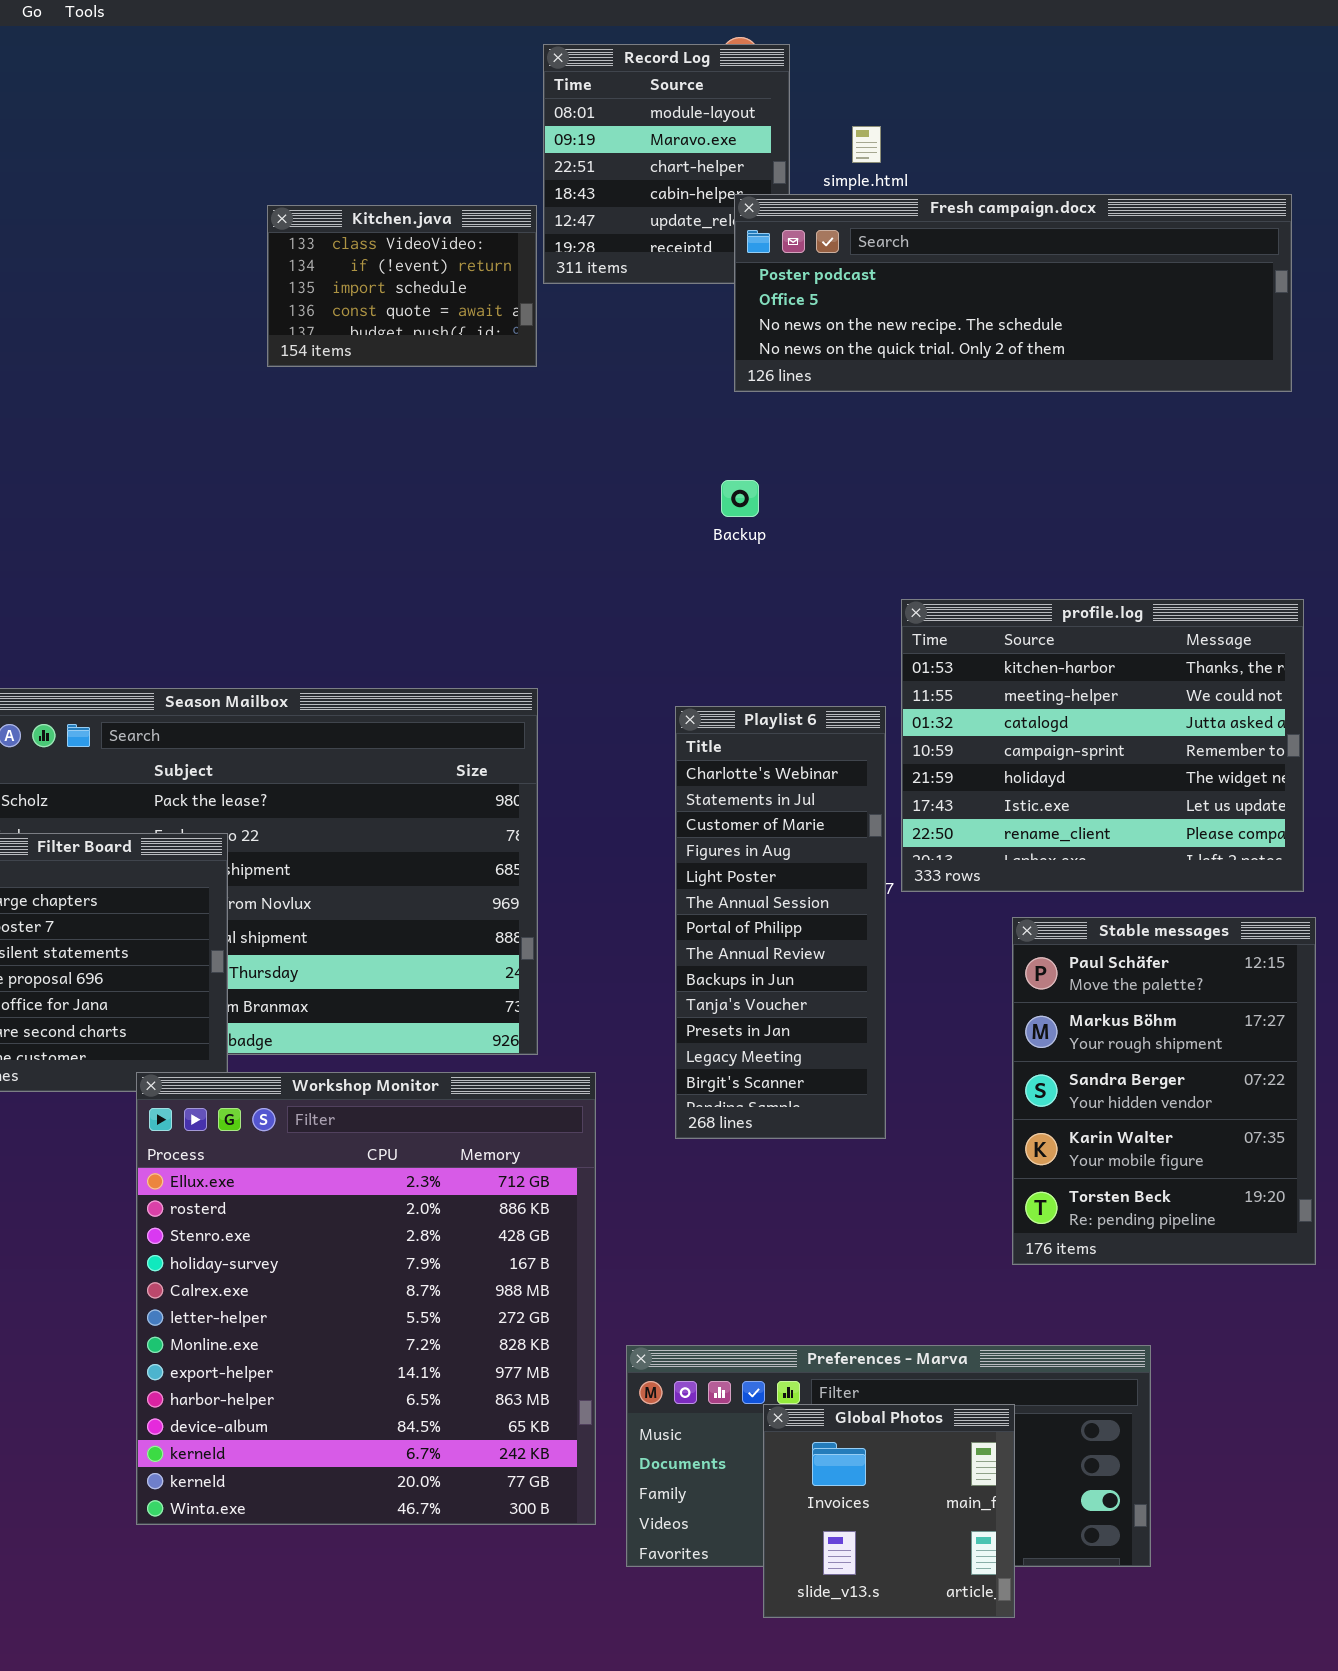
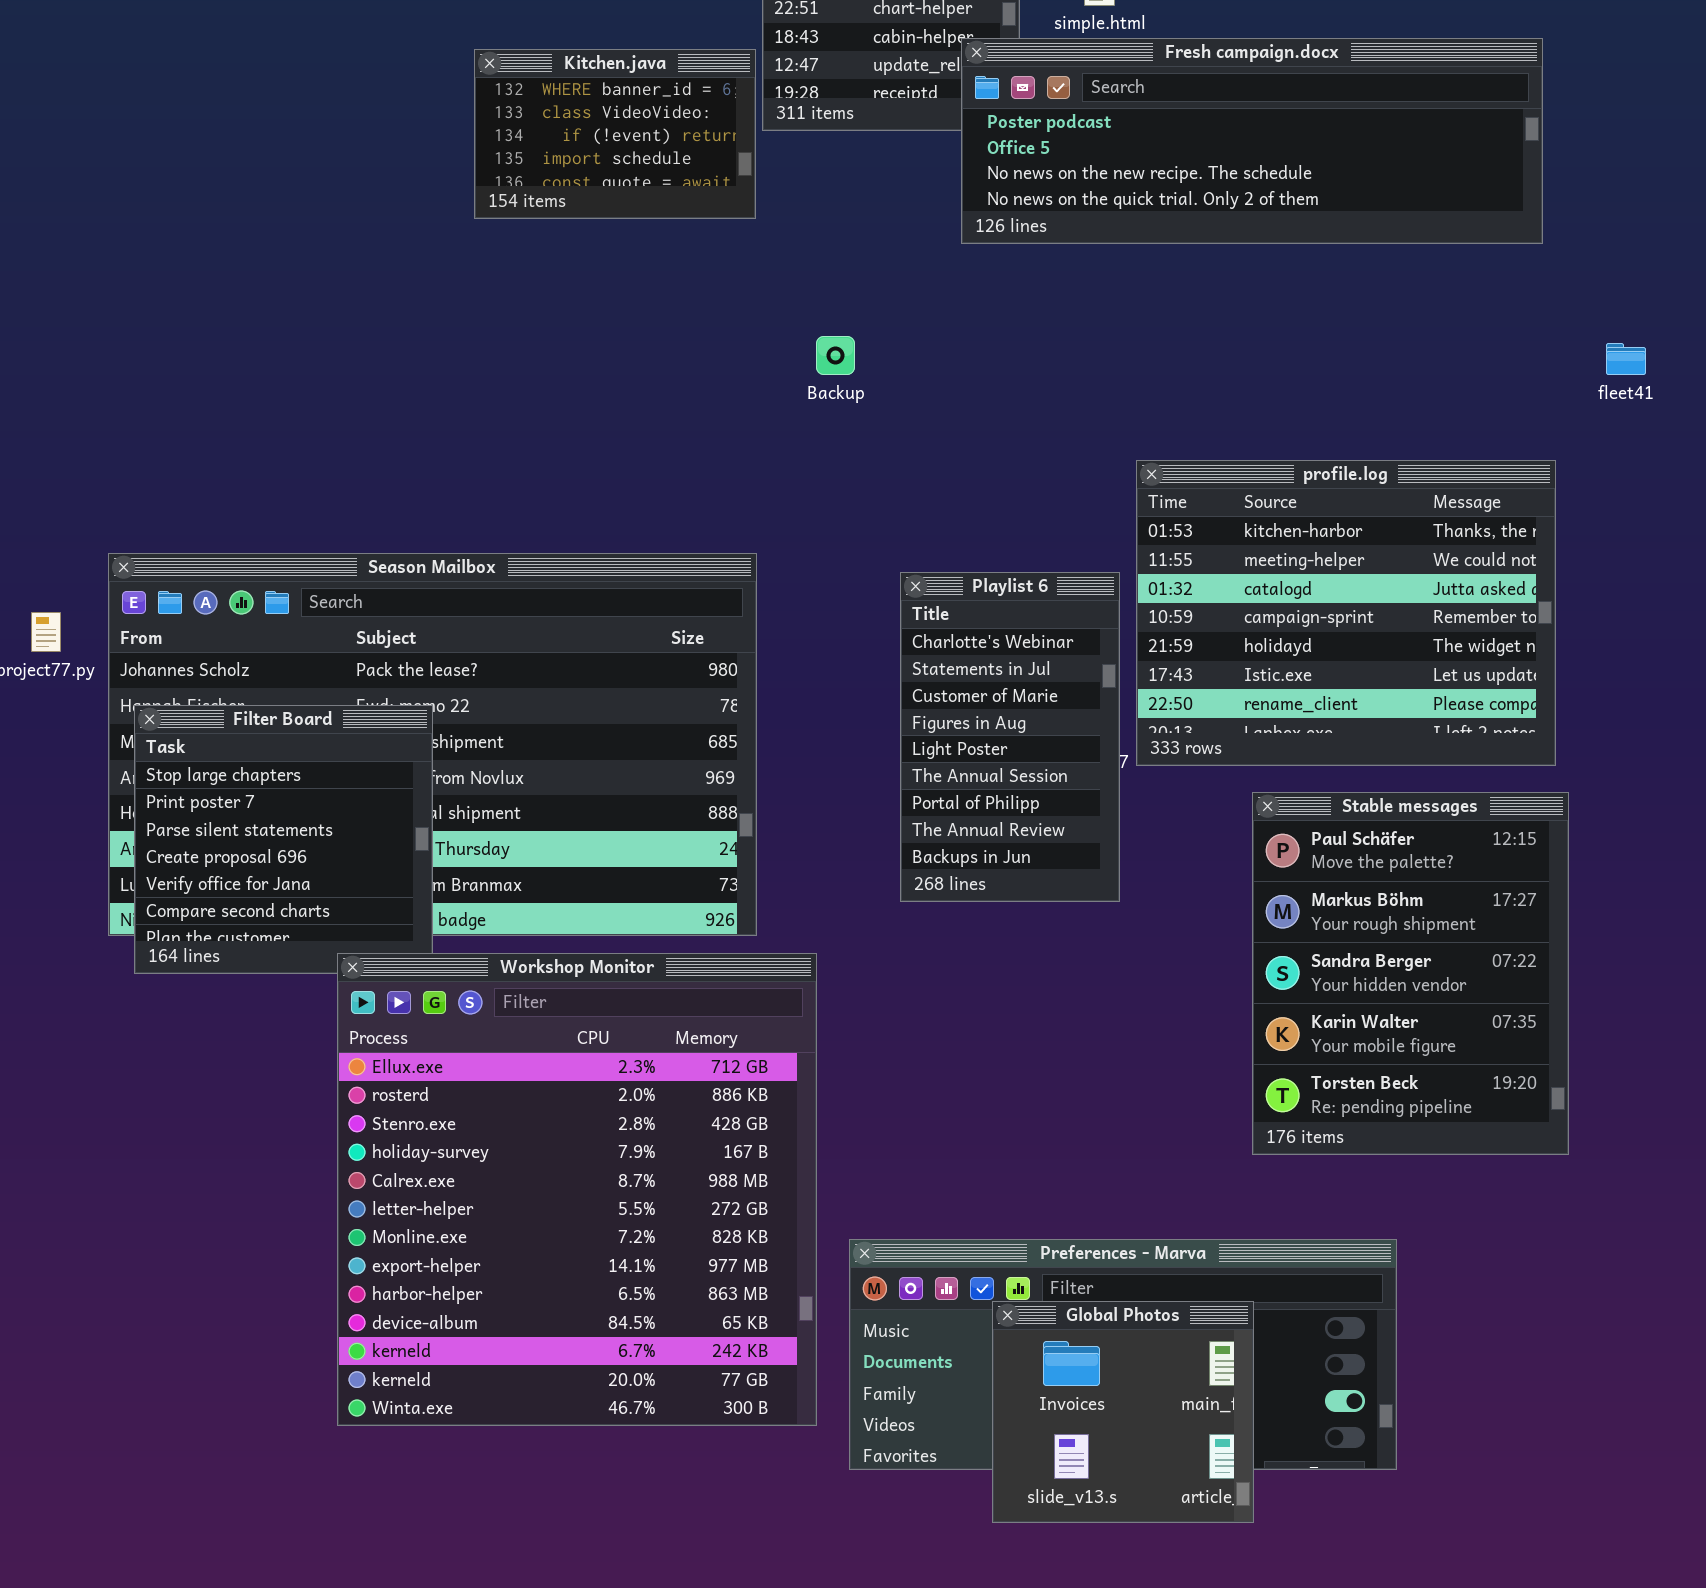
Kitchen.java: [267,205,537,367] -> [474,49,756,219], scrolled up 1 row
Backup: [721,480,759,517] -> [816,336,855,375], moved
Playlist 6: [675,706,886,1139] -> [900,572,1120,902], resized

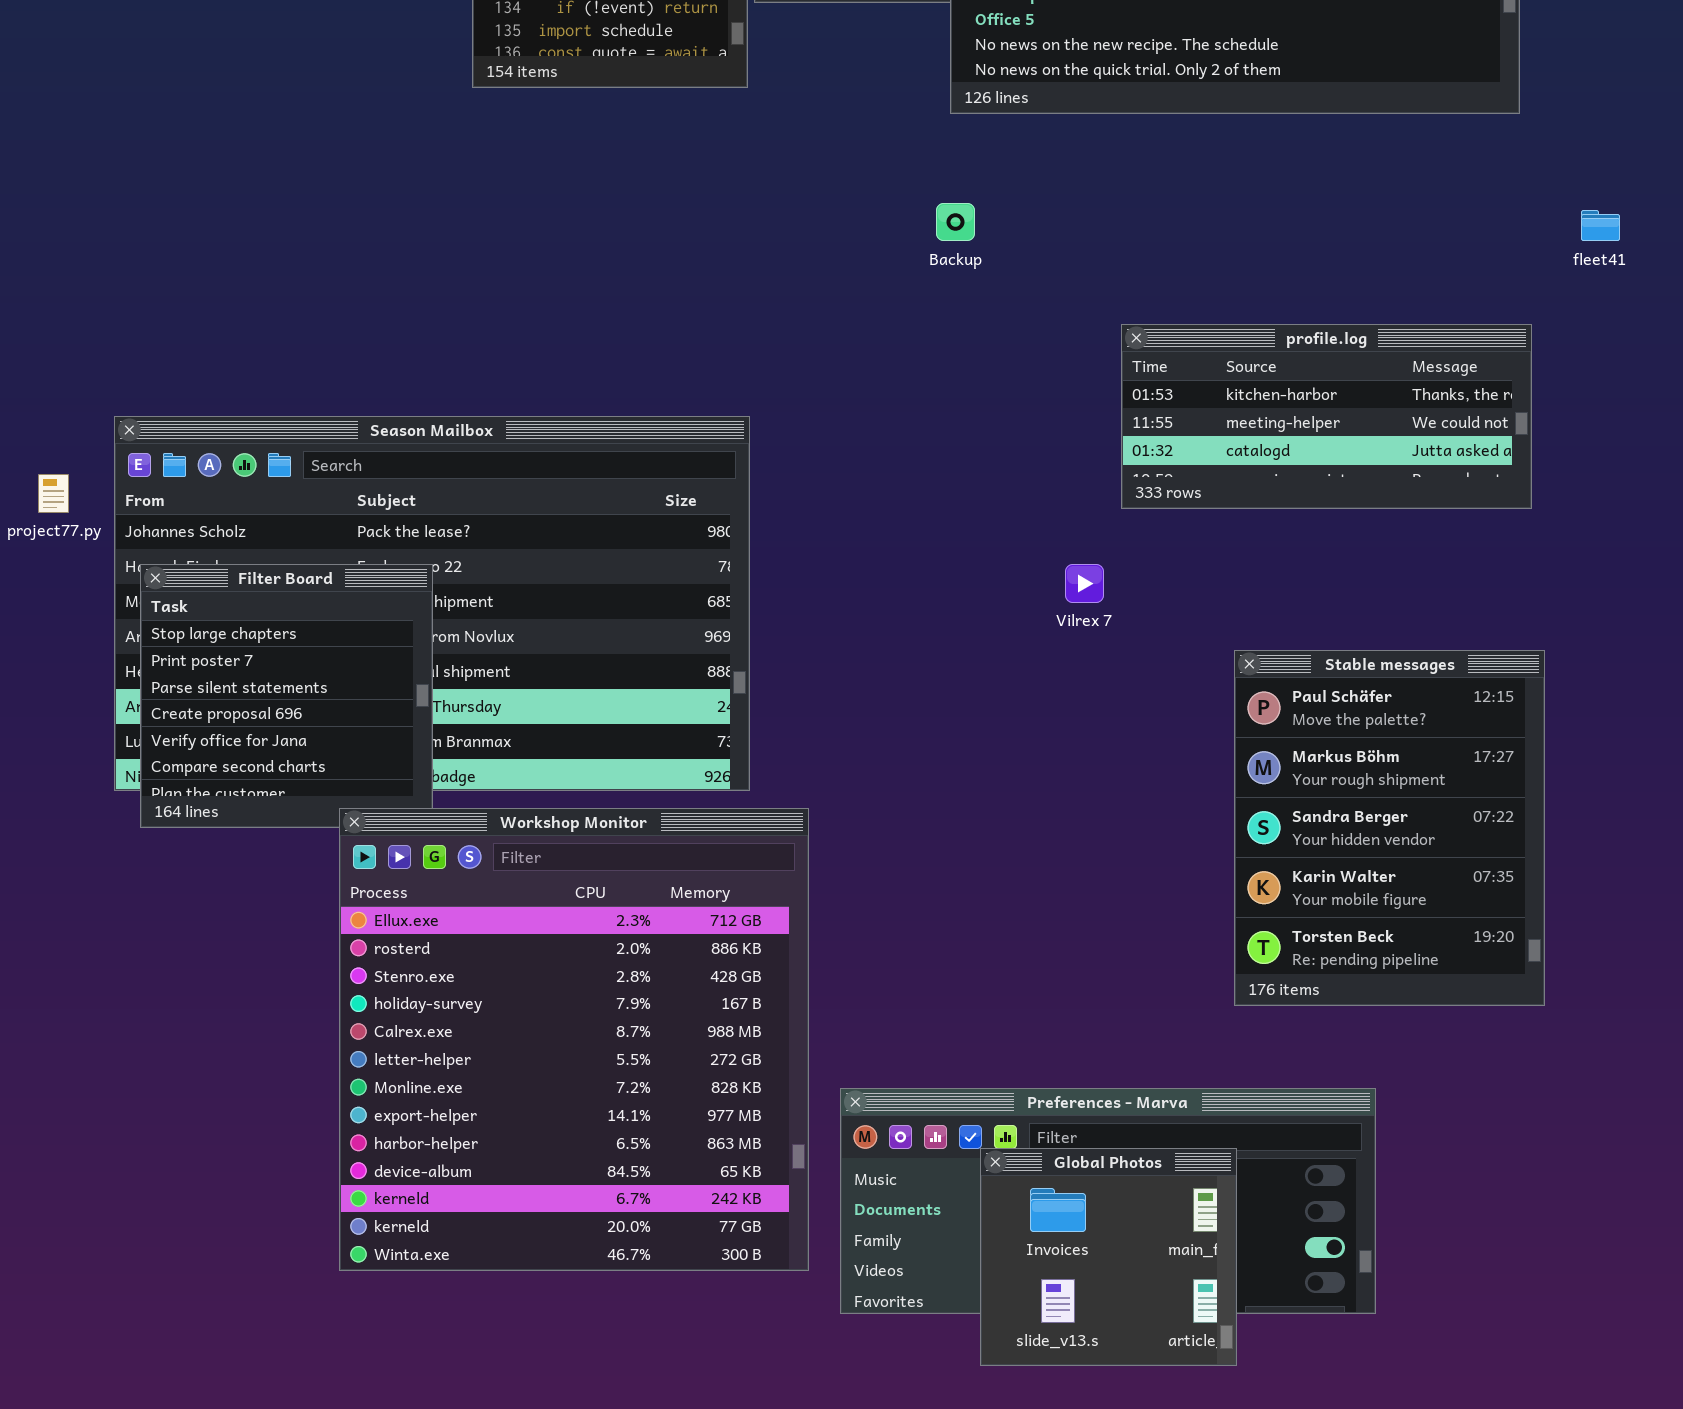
Backup: [816,336,855,375] -> [936,203,975,241], moved
profile.log: [1136,460,1556,766] -> [1121,324,1532,509], resized
Playlist 6: [900,572,1120,902] -> none, closed

